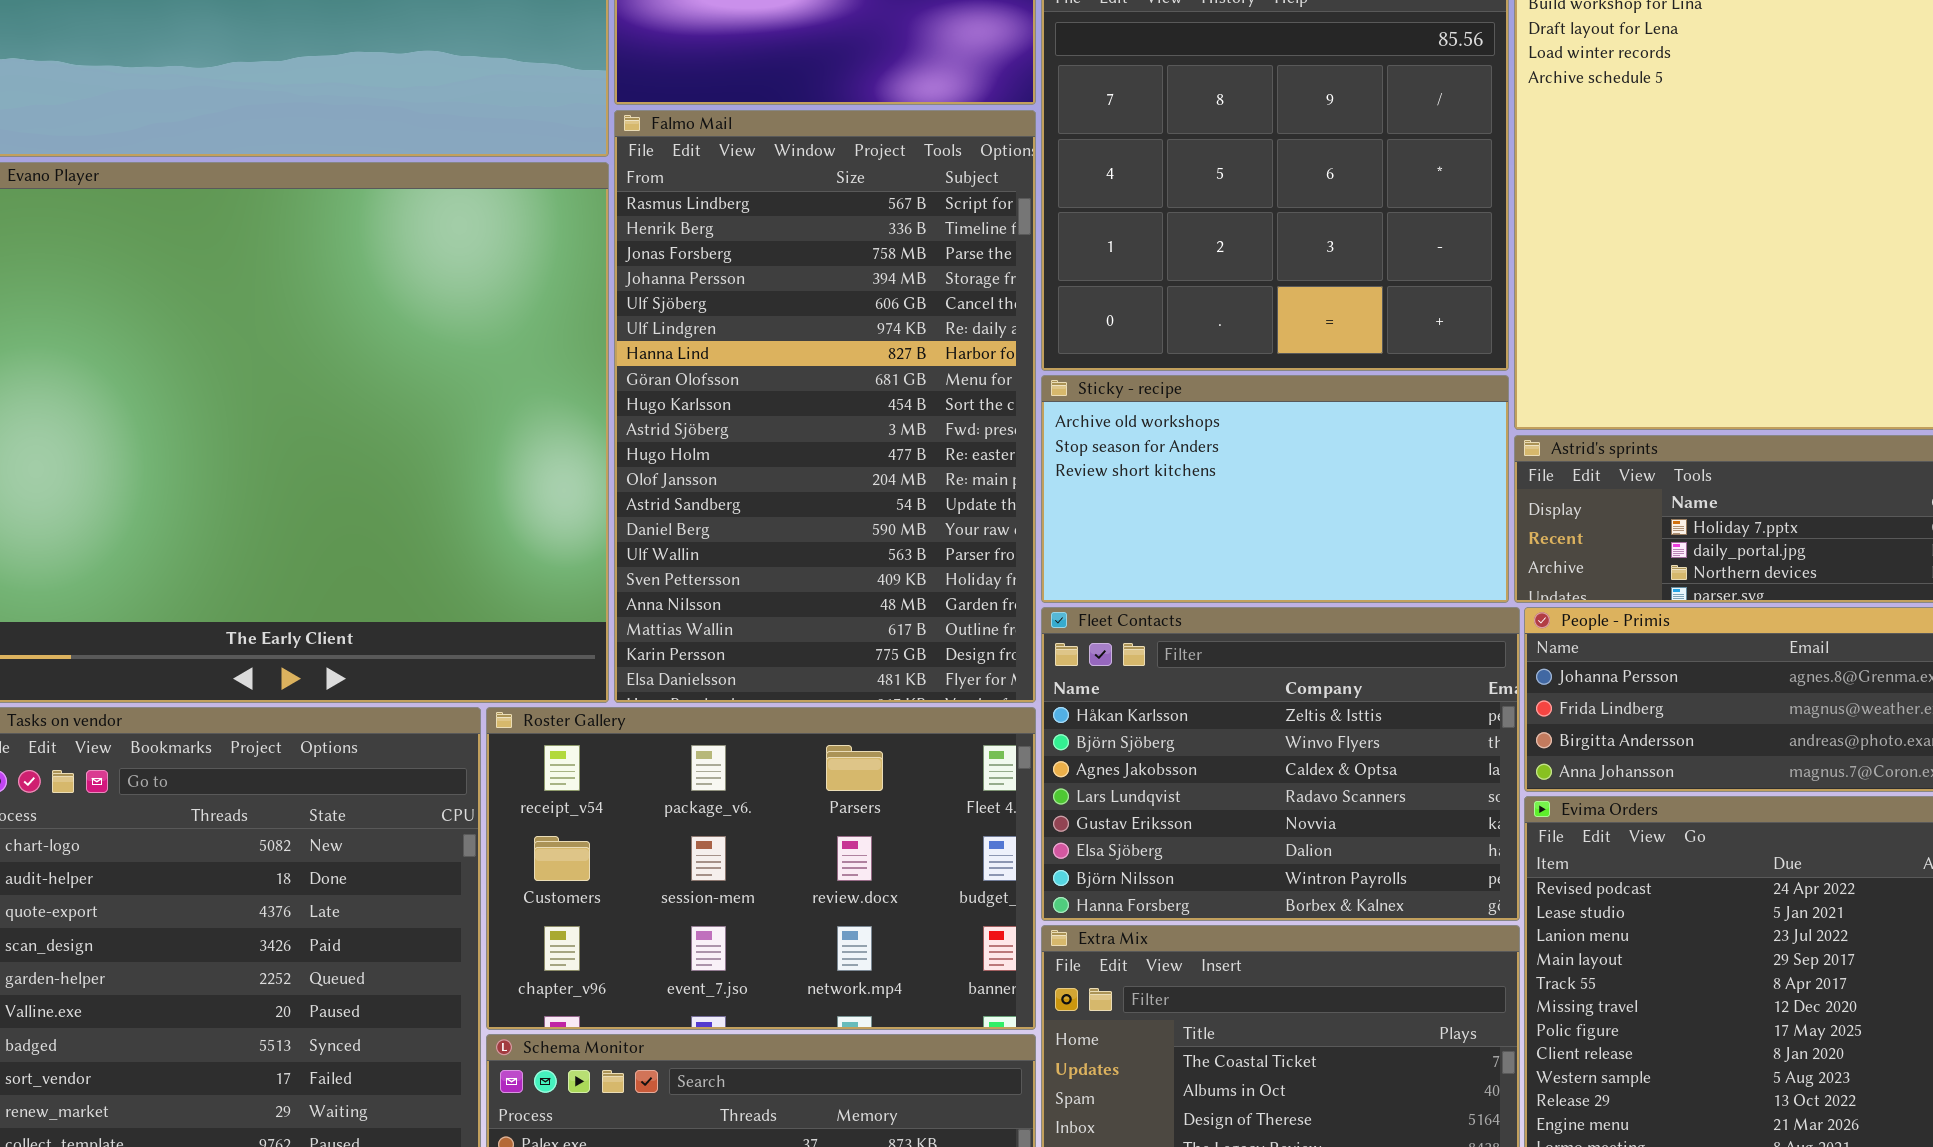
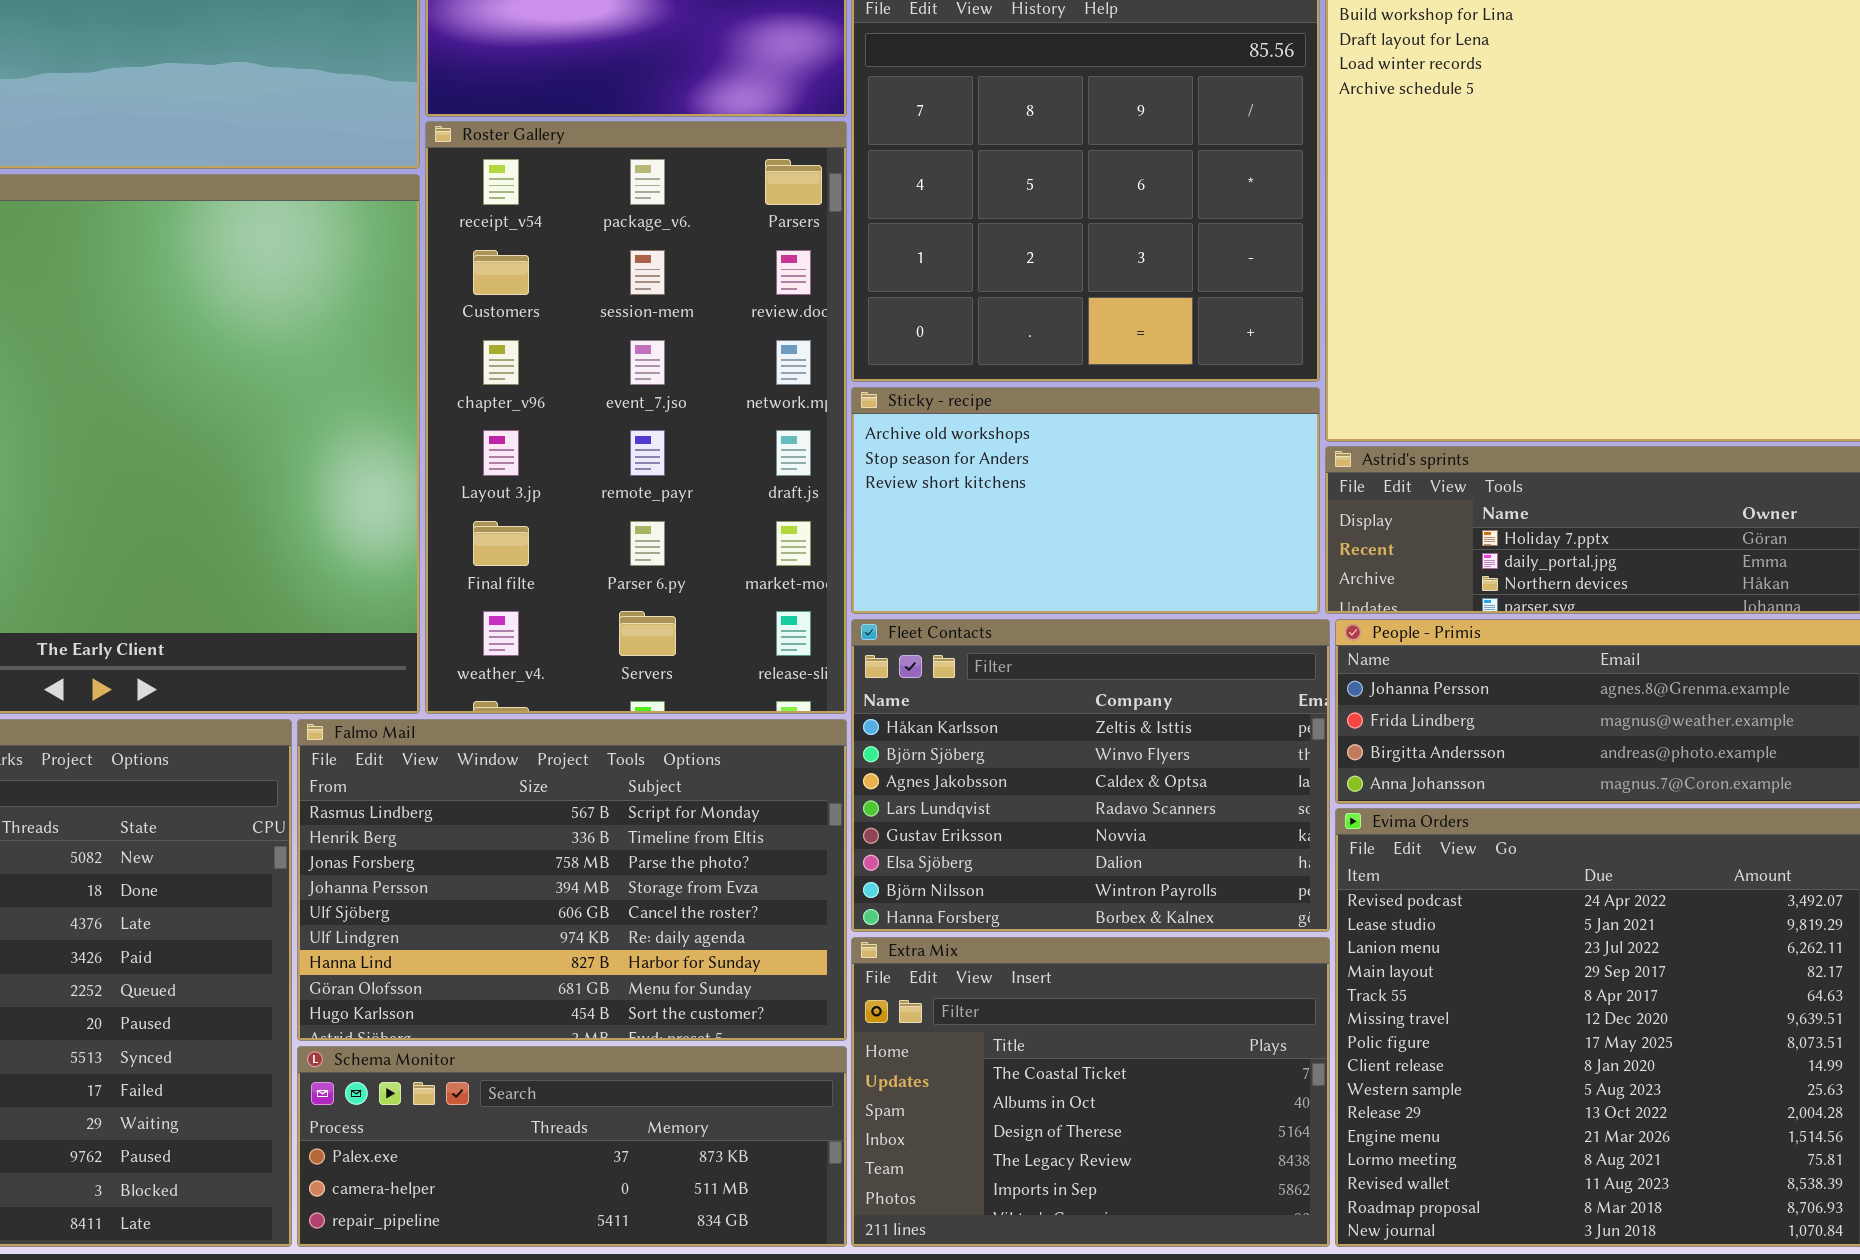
Falmo Mail: [614,110,1036,703] -> [297,719,847,1041], moved, resized
Roster Gallery: [486,707,1036,1030] -> [425,121,847,714], moved, resized

